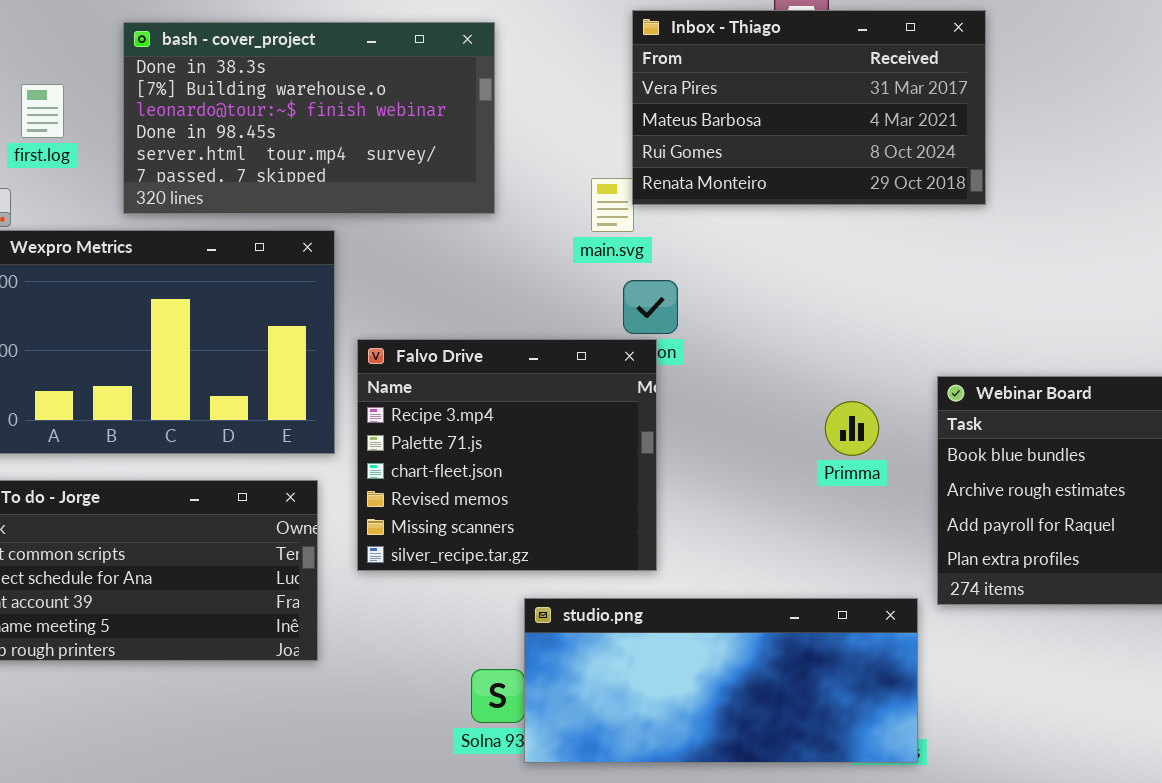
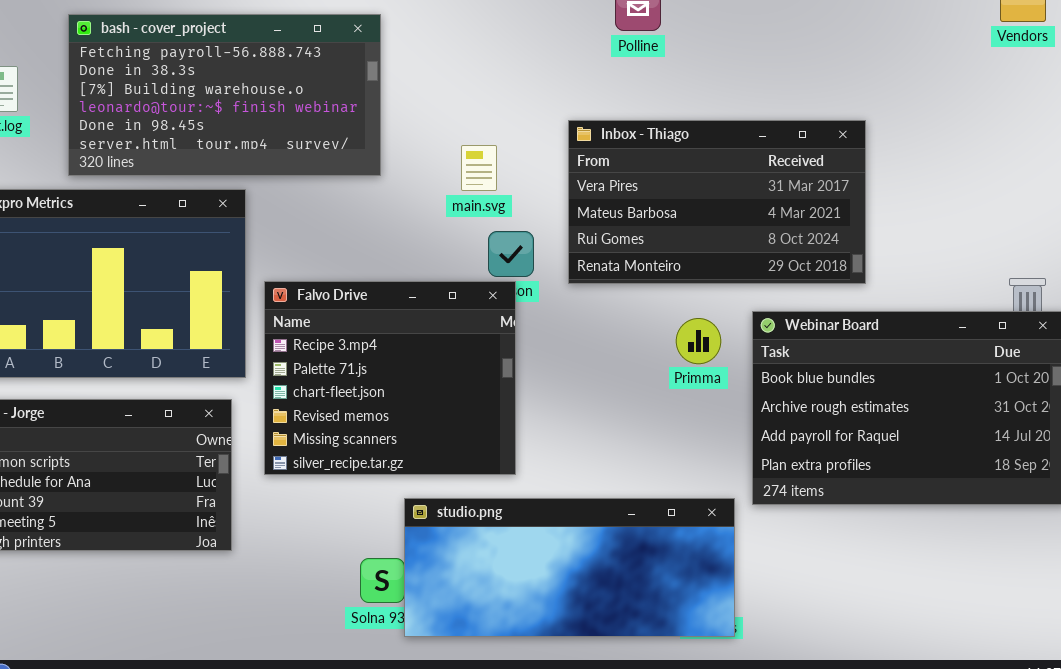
Inbox - Thiago: [632,10,986,205] -> [568,120,866,284], moved
bash - cover_project: [123,22,495,214] -> [68,14,381,176], scrolled up 1 row
Primma: [825,401,879,456] -> [676,318,721,364], moved

